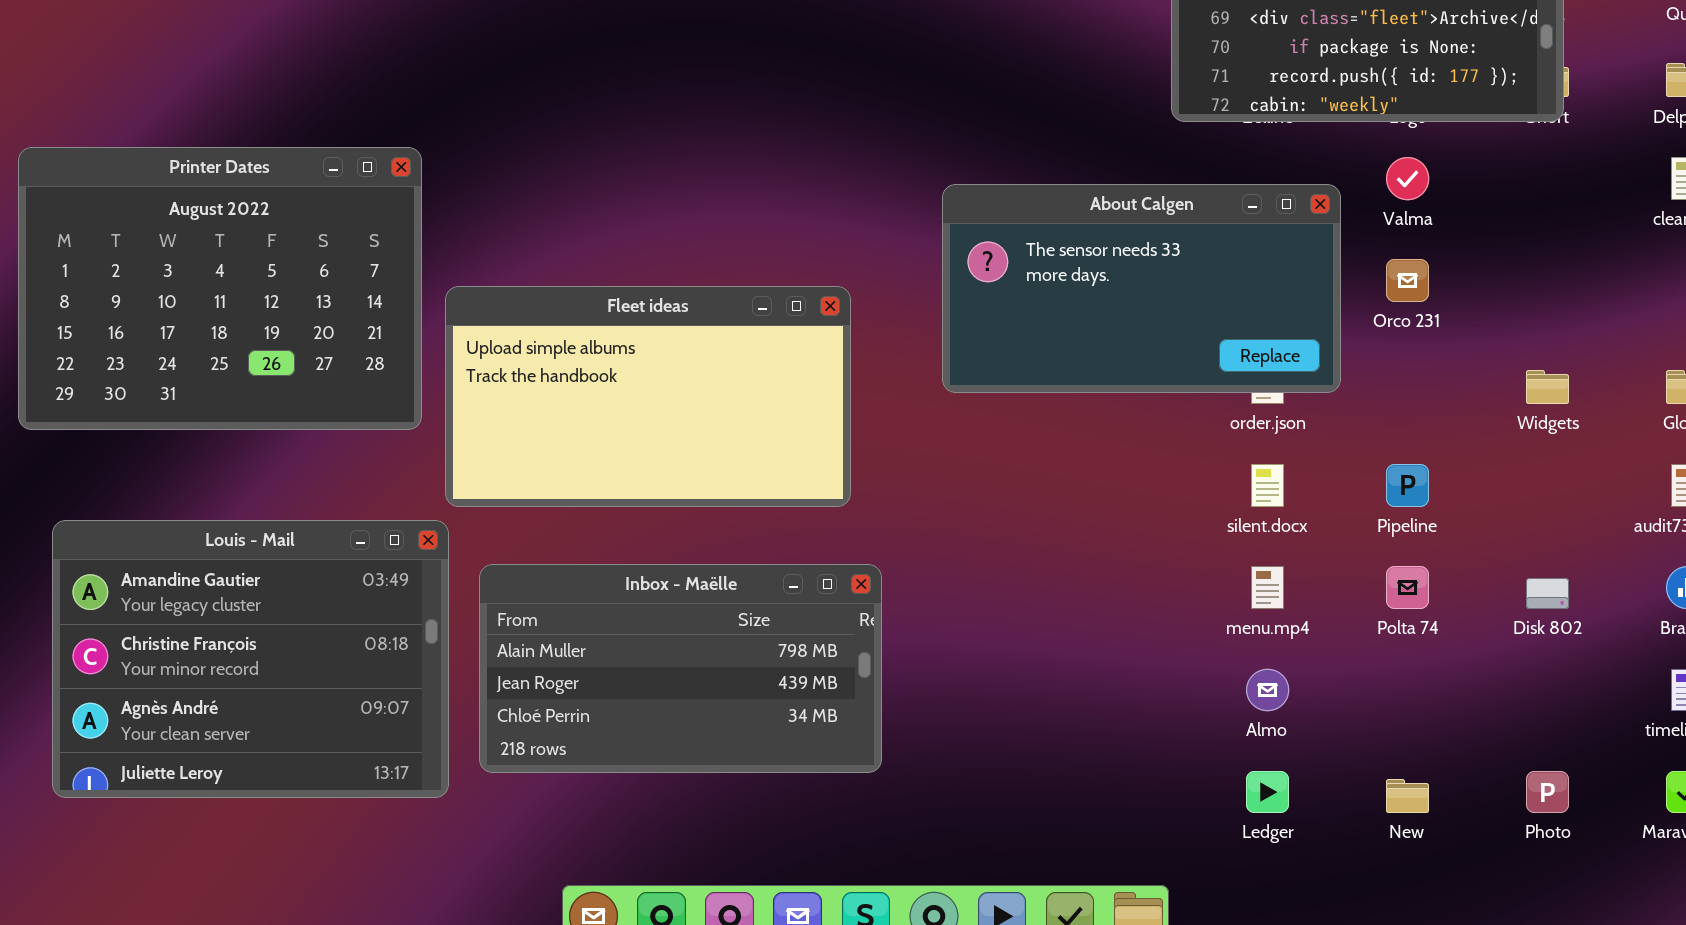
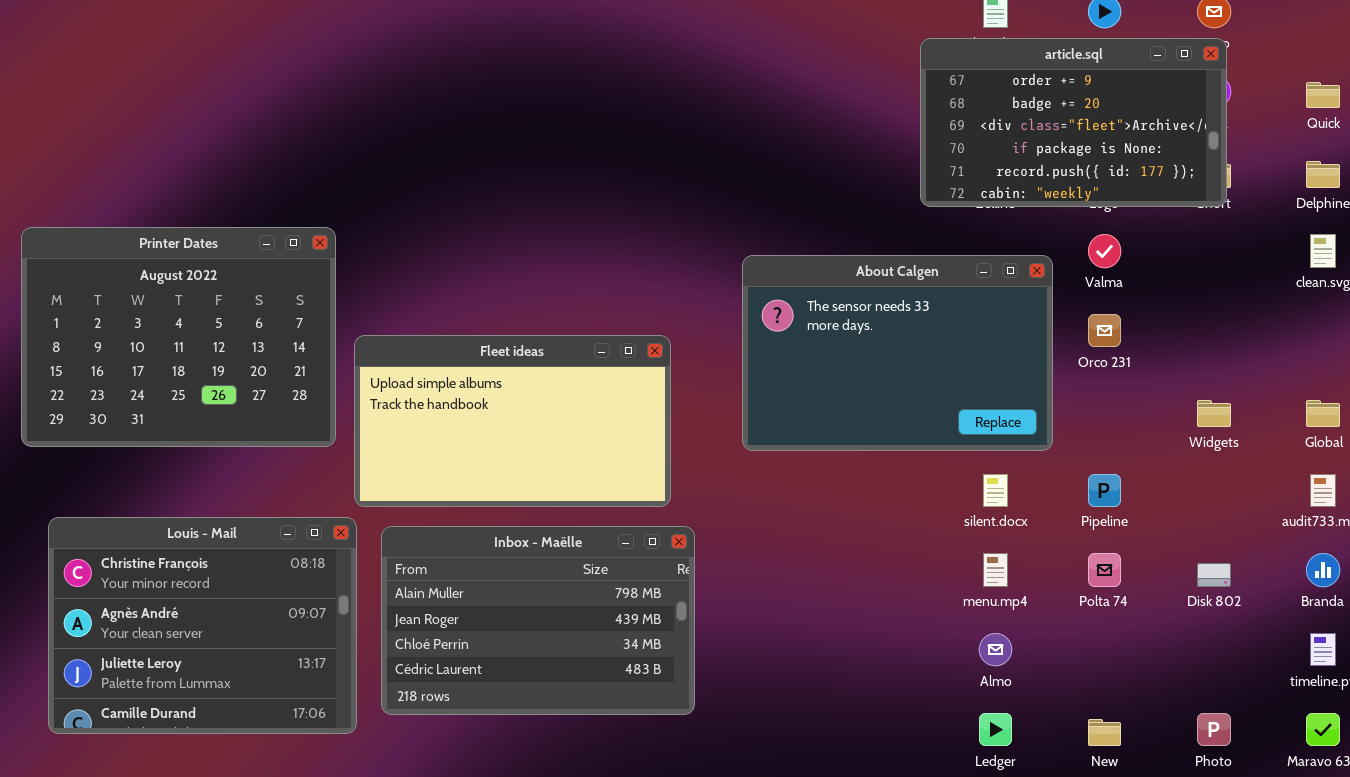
About Calgen: [942,184,1341,393] -> [742,255,1053,451], resized
Louis - Mail: [52,520,449,798] -> [48,517,357,734], scrolled down 1 row
Inbox - Maëlle: [479,564,882,773] -> [381,526,695,715], resized

